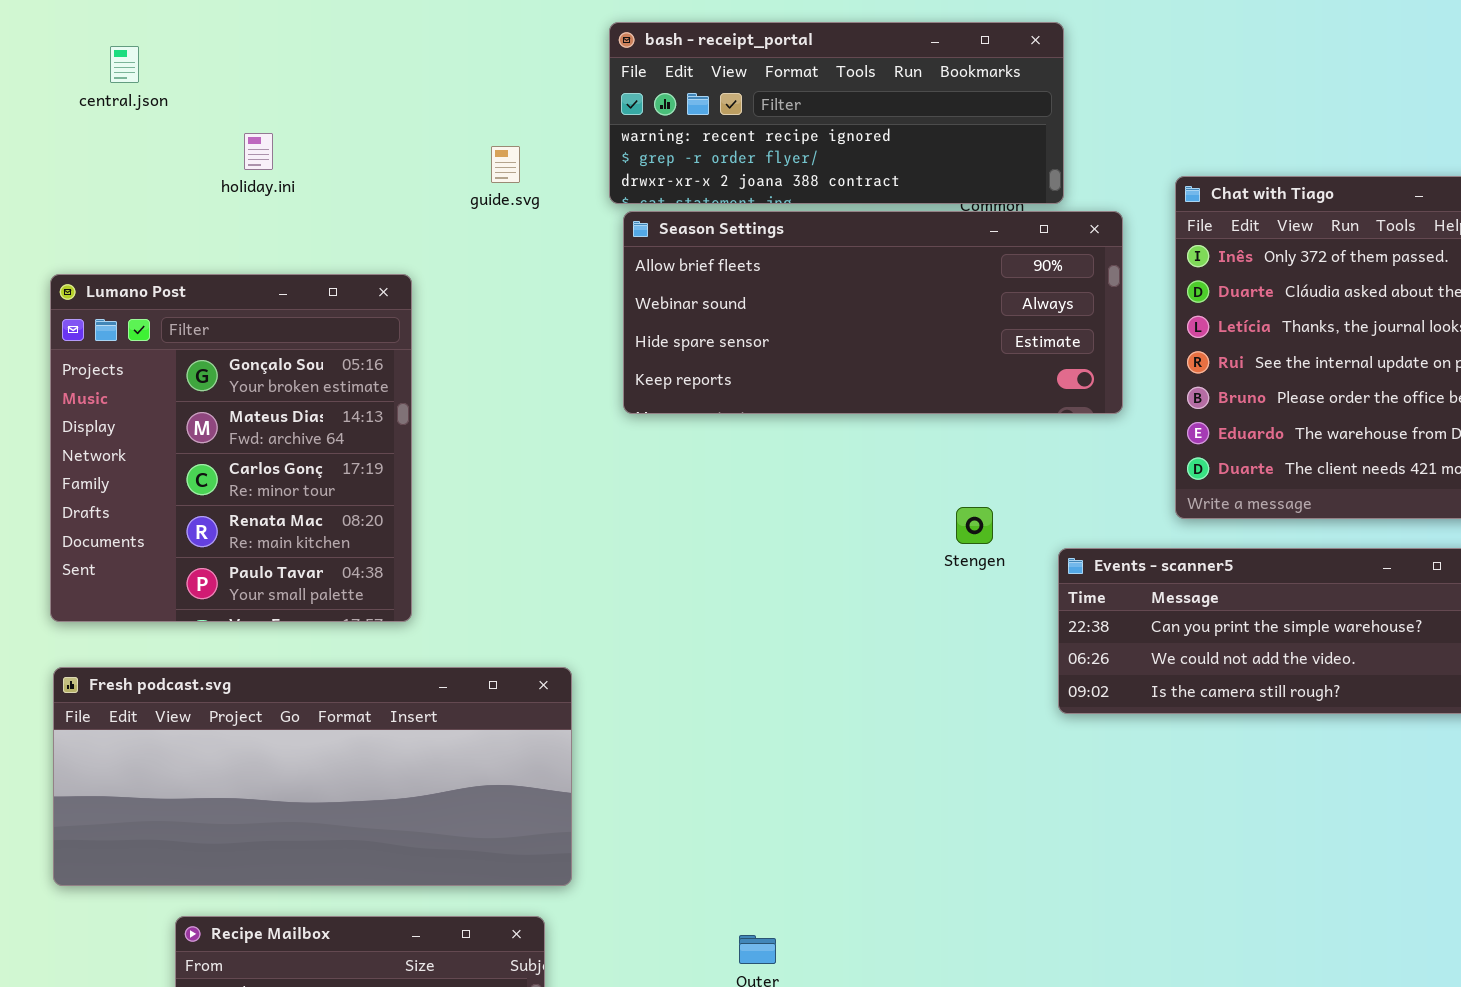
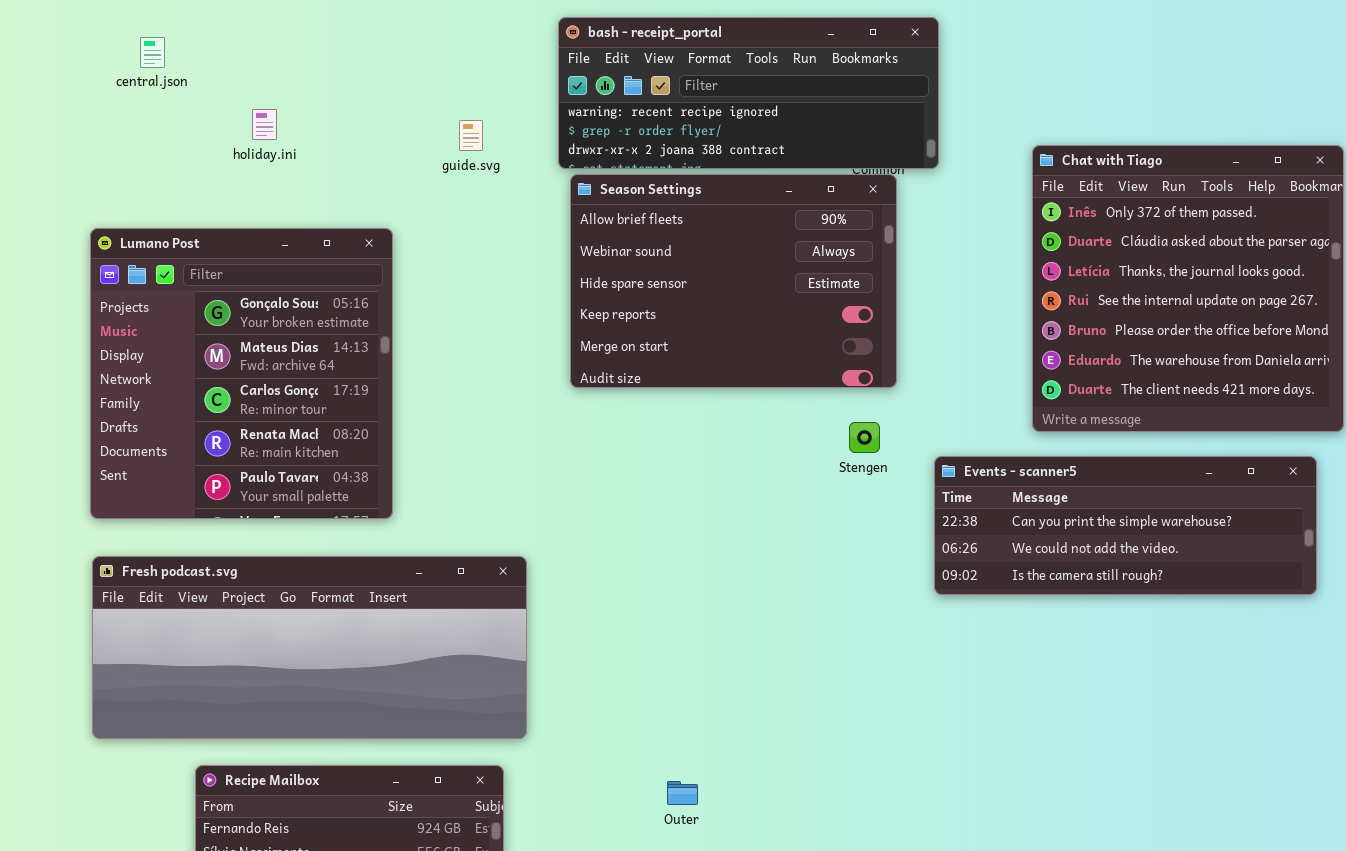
Season Settings: [623,211,1123,414] -> [570,174,897,388], resized

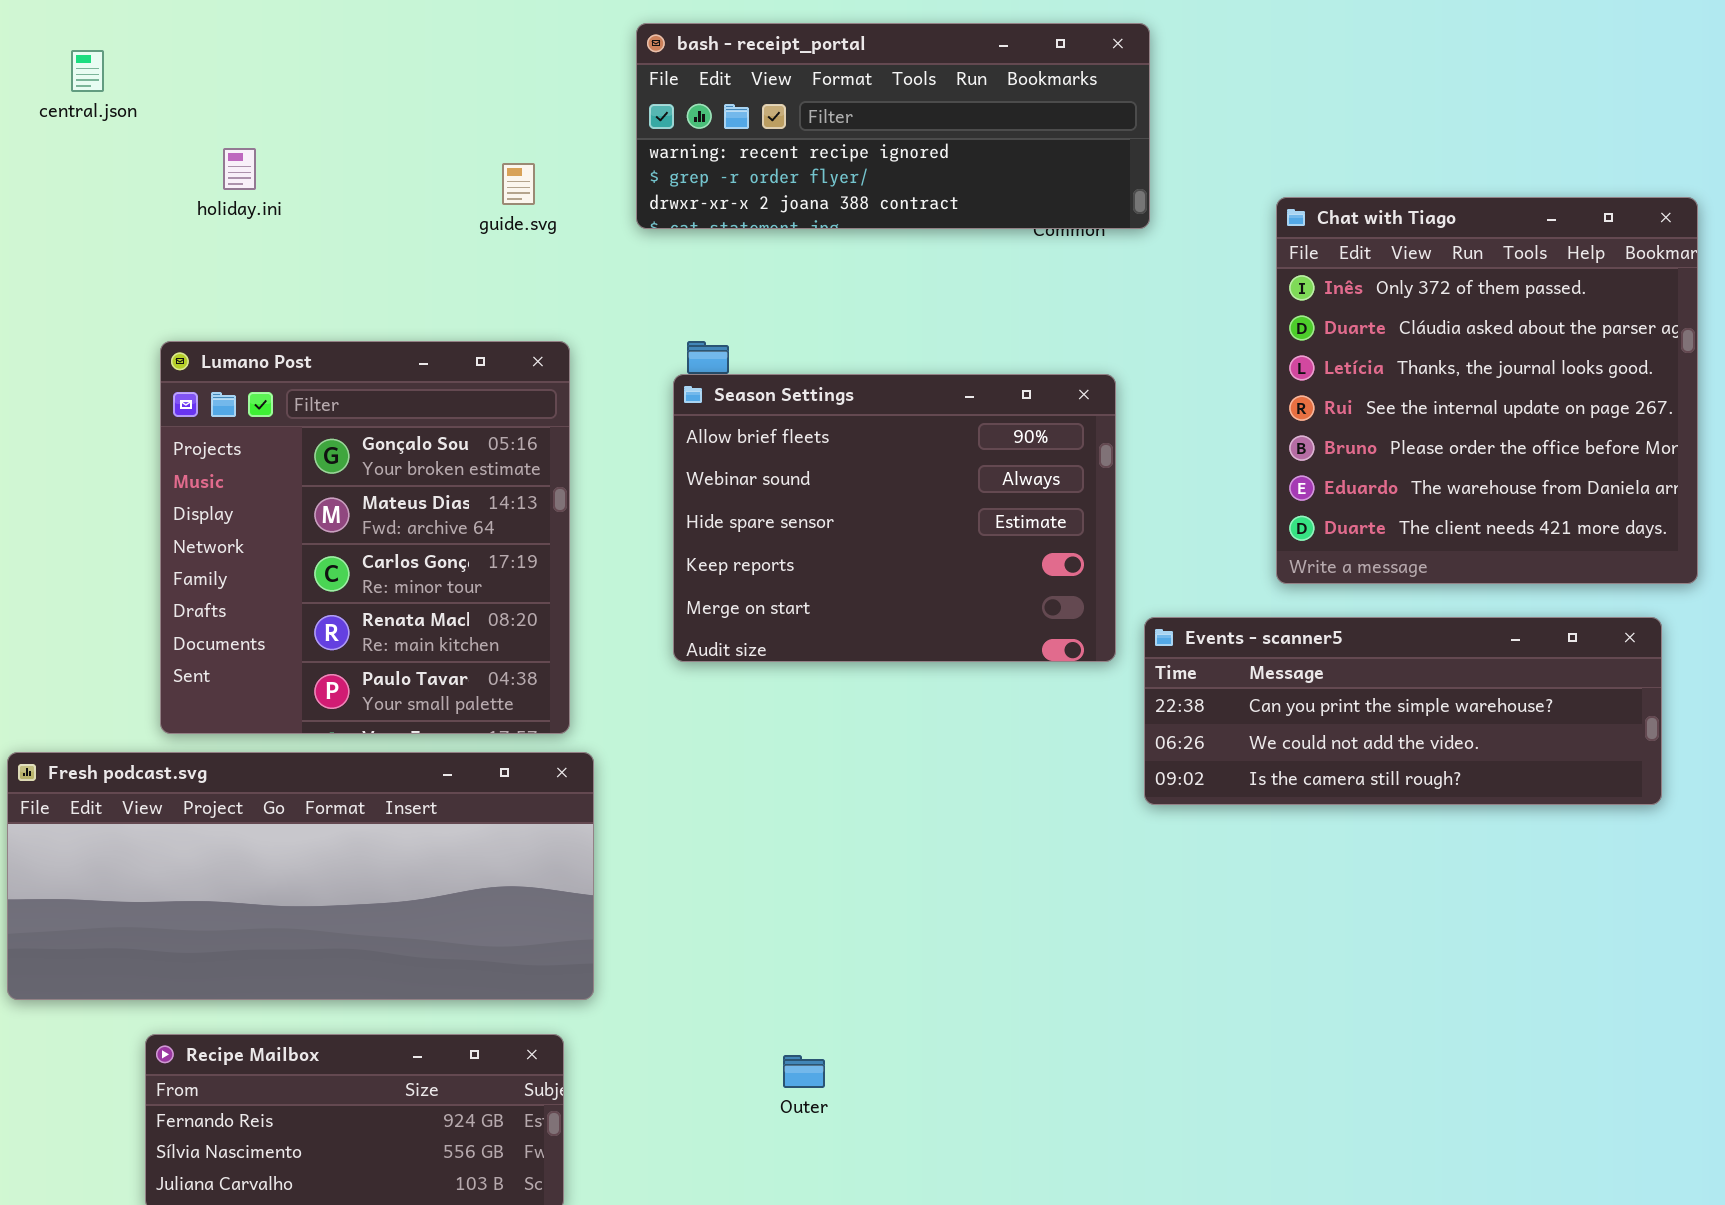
Season Settings: [570,174,897,388] -> [673,374,1116,662], moved
Lumano Post: [90,228,393,519] -> [160,341,570,734], moved

